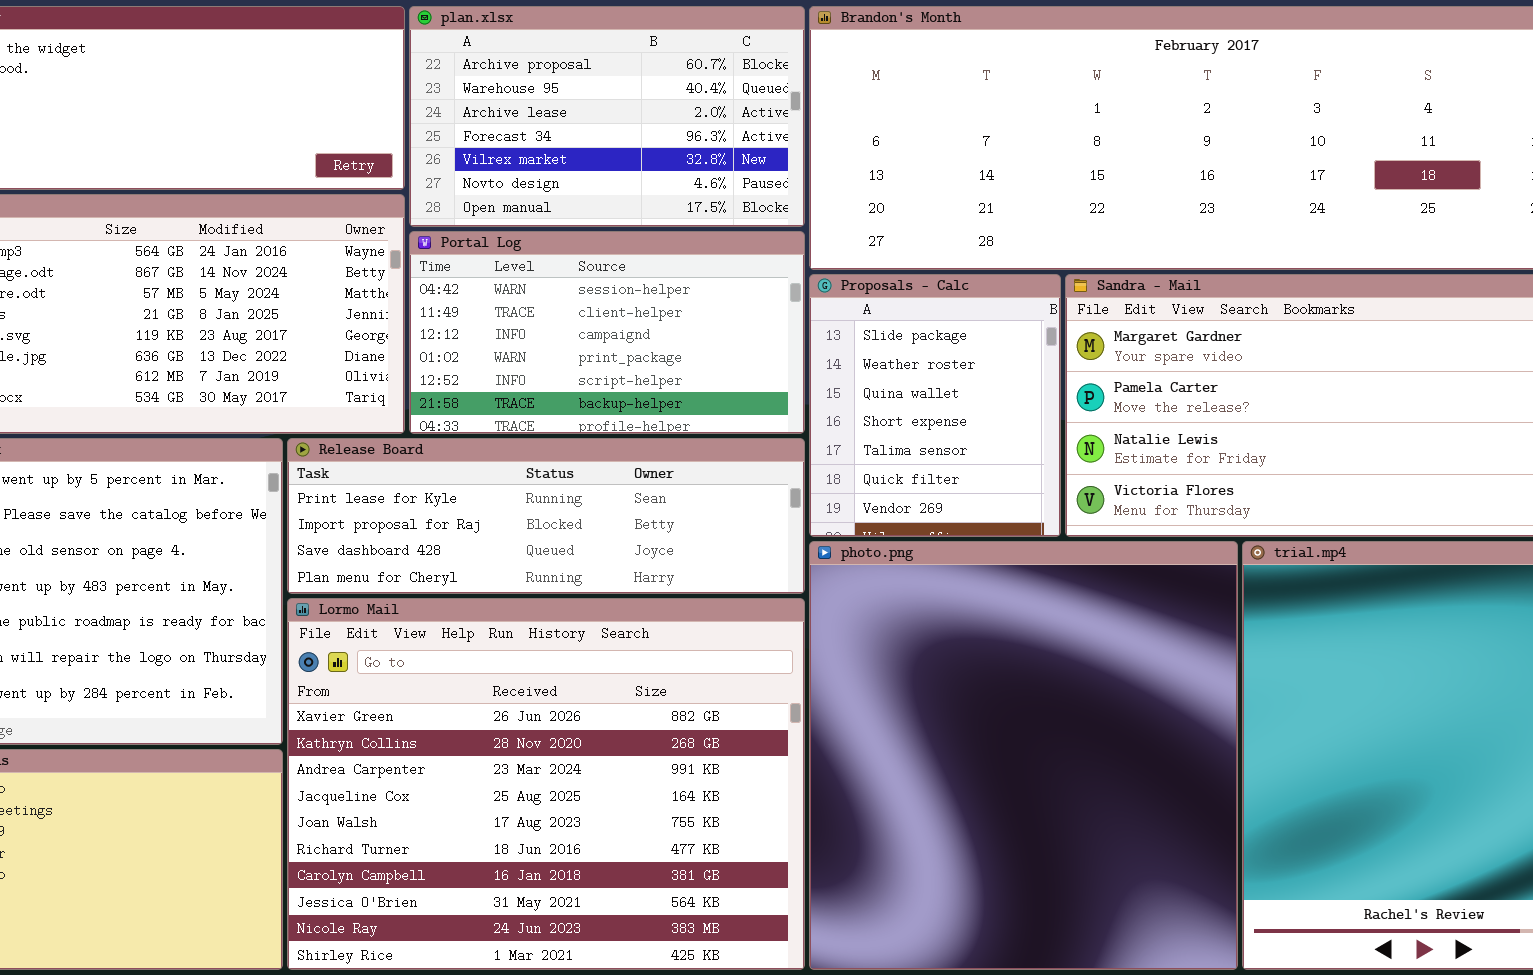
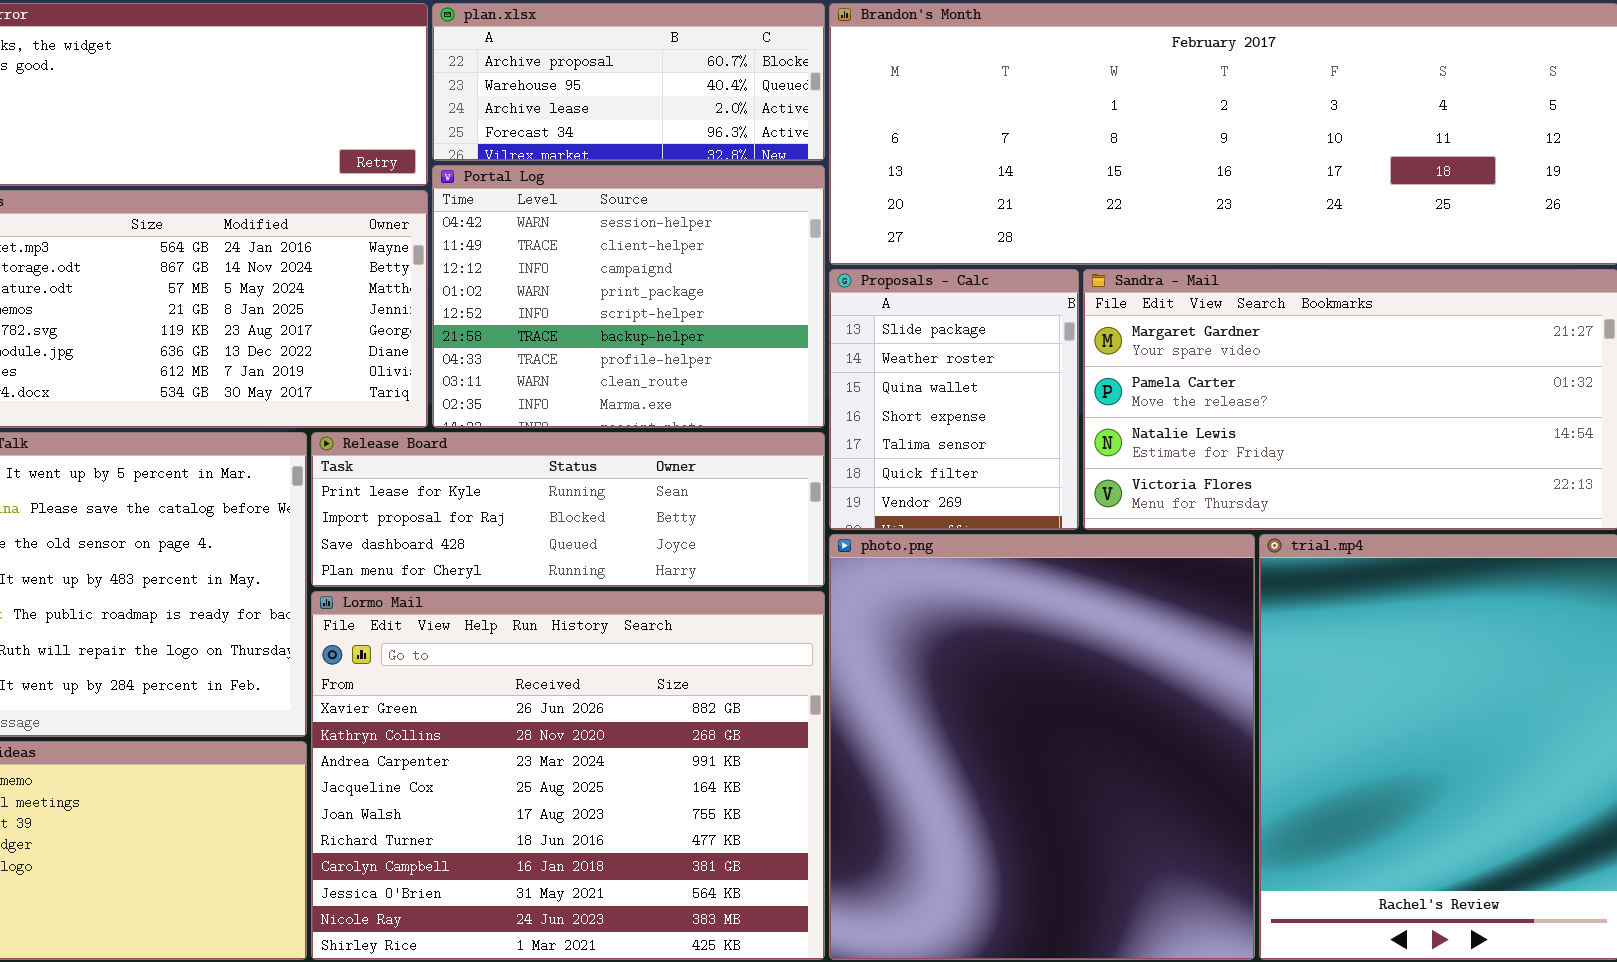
plan.xlsx: [409,6,805,227] -> [432,3,825,161], resized
Portal Log: [409,231,805,434] -> [432,165,825,428], resized

